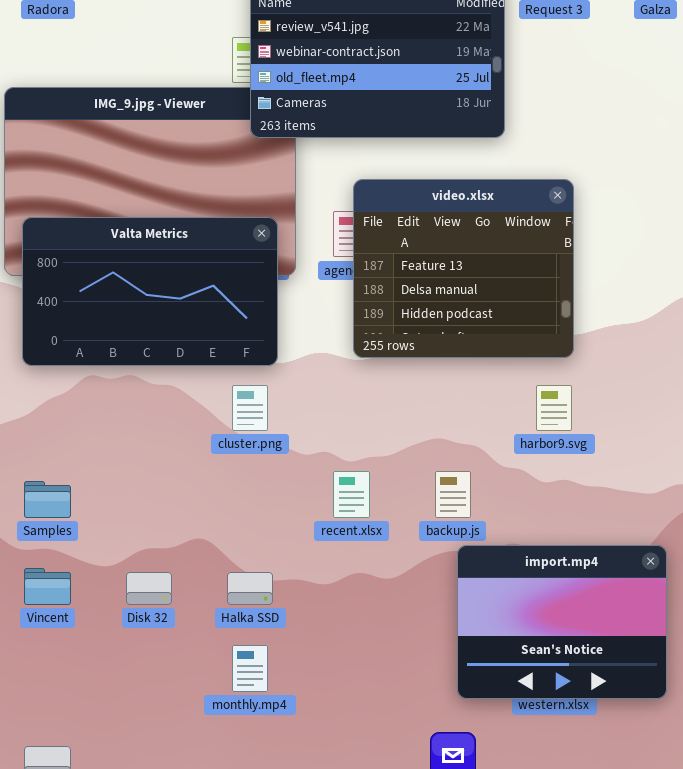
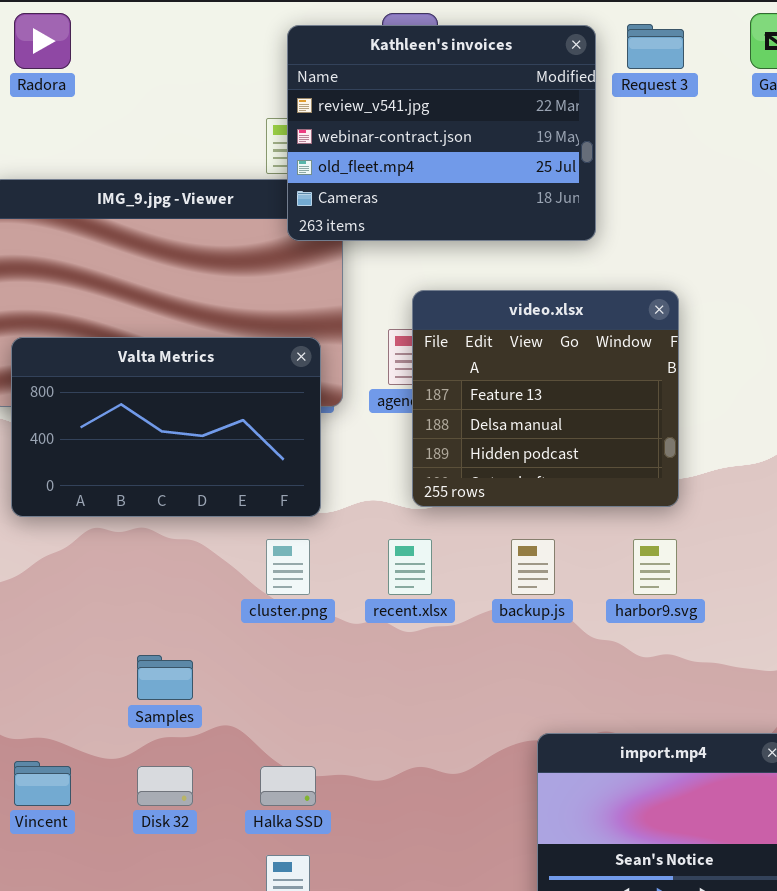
recent.xlsx: [333,471,370,518] -> [388,539,432,595], moved
backup.js: [435,471,471,518] -> [511,539,555,595], moved
Samples: [24,481,71,518] -> [137,655,193,700], moved

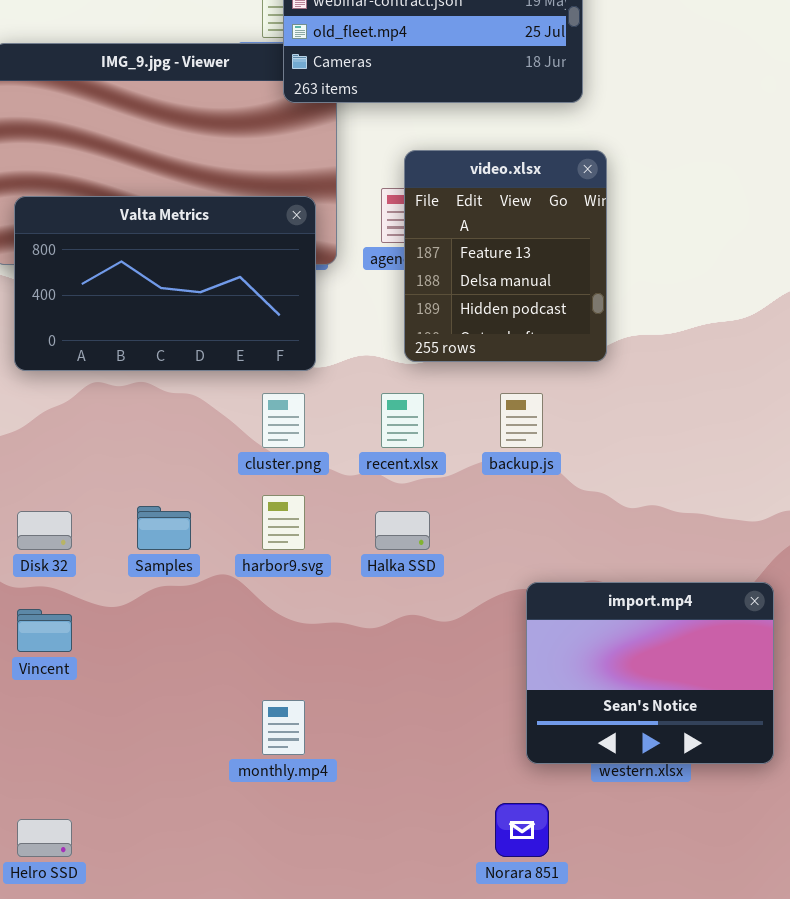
video.xlsx: [412,290,679,507] -> [404,150,607,362], resized
harbor9.svg: [633,539,677,595] -> [262,495,305,550], moved
Disk 32: [137,766,193,806] -> [17,511,72,550], moved
Halka SSD: [260,766,316,806] -> [375,511,430,550], moved

